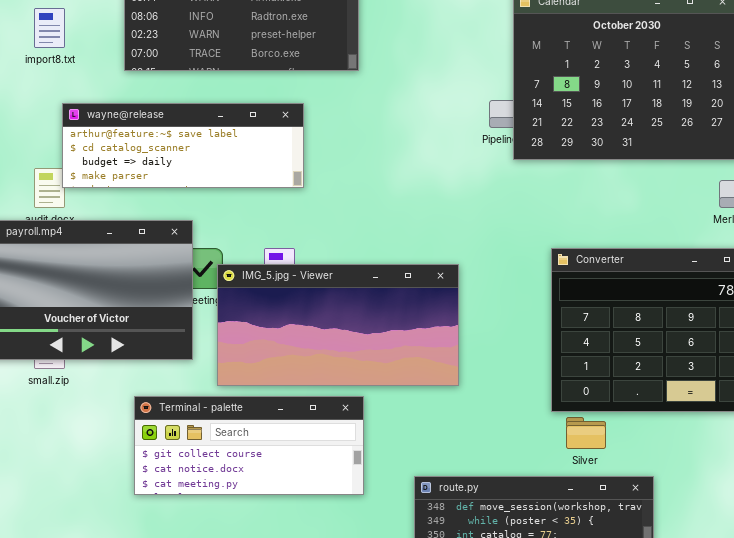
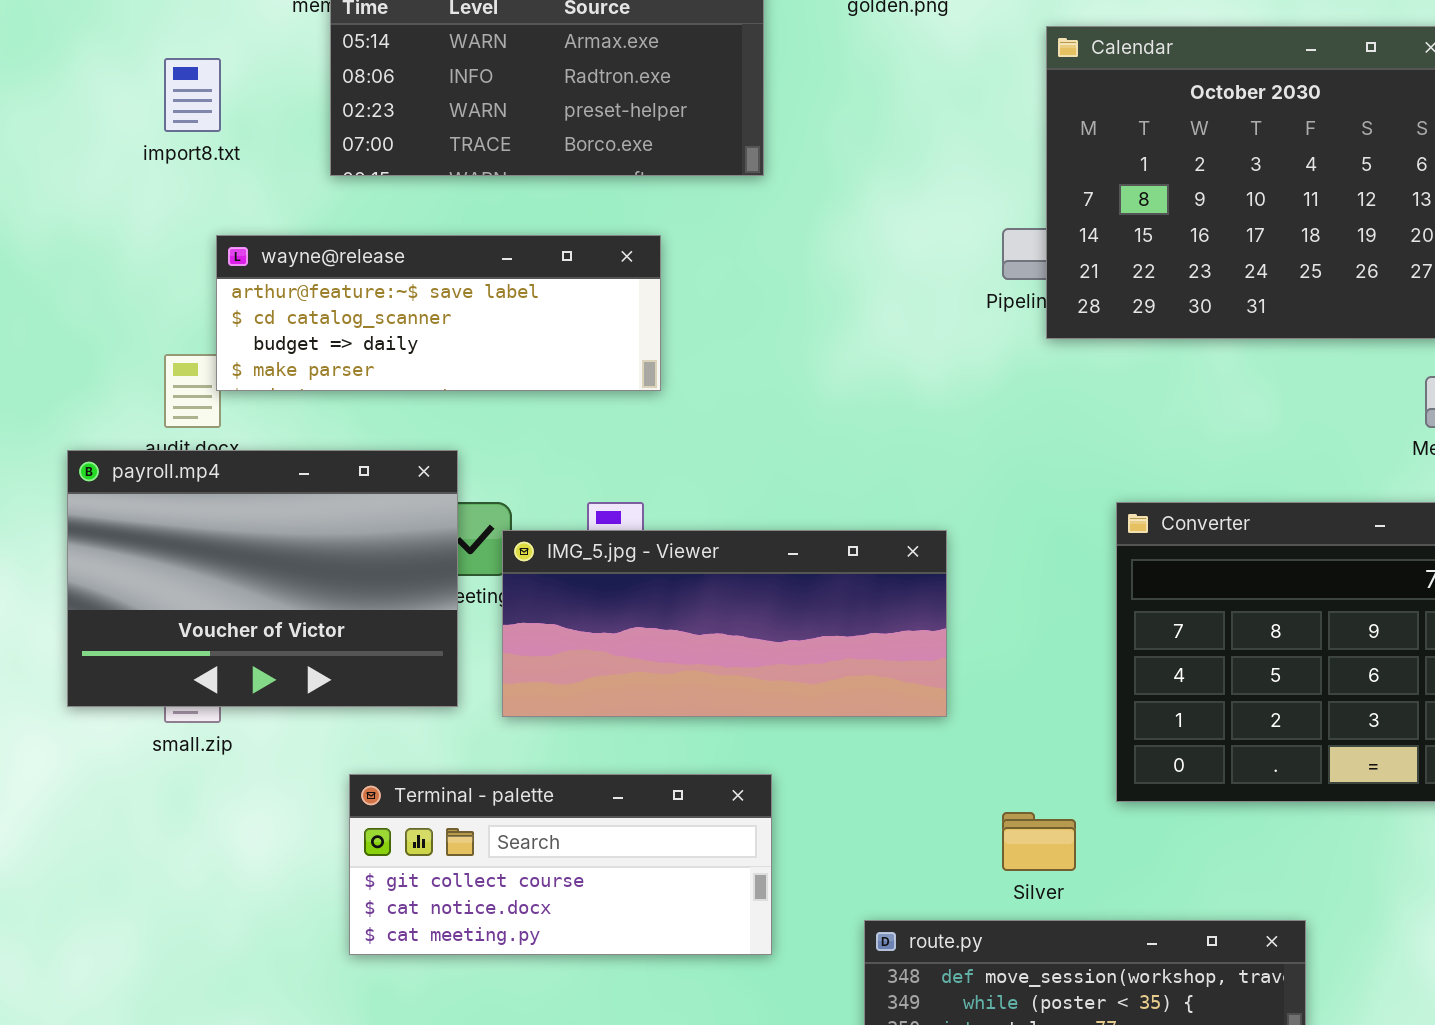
IMG_5.jpg - Viewer: [217,264,459,386] -> [502,530,947,717], resized
Silver: [566,417,606,449] -> [1002,812,1076,871], moved

